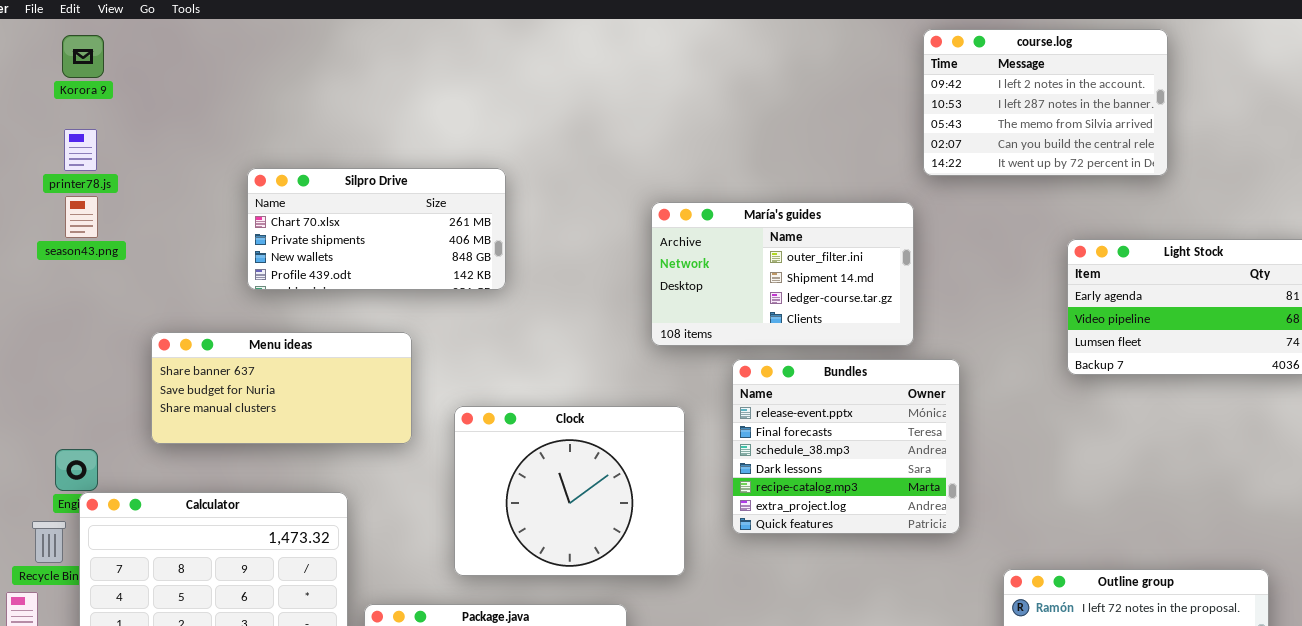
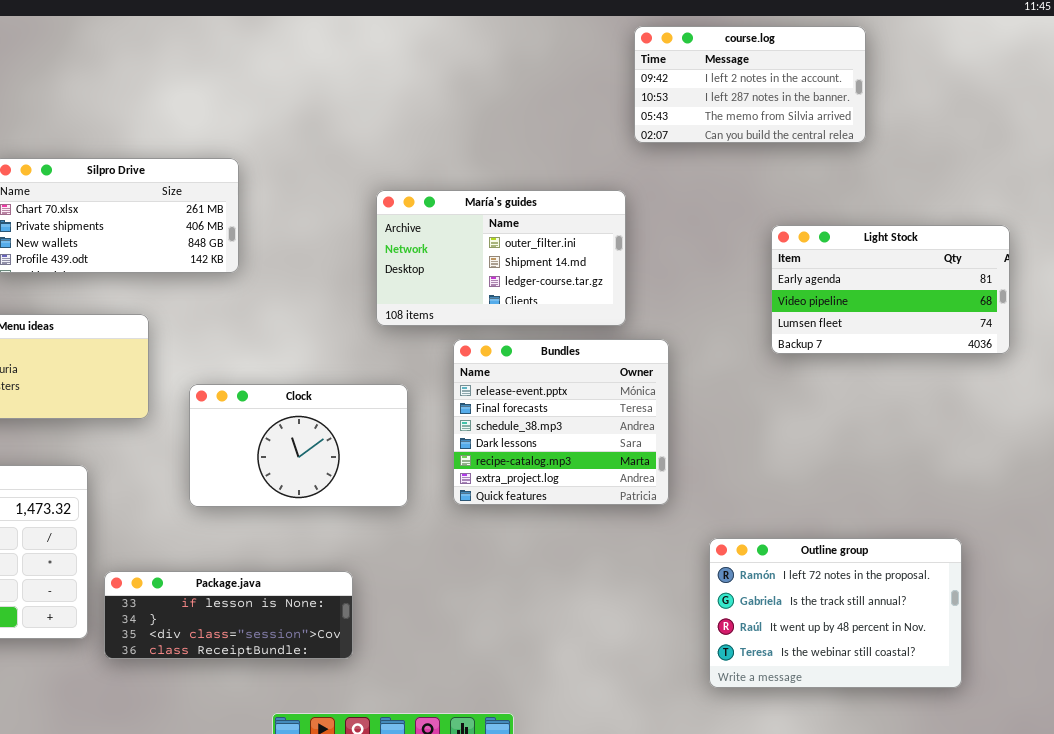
course.log: [923,29,1168,176] -> [634,26,866,143], resized
Clock: [454,406,685,576] -> [189,384,408,507], resized

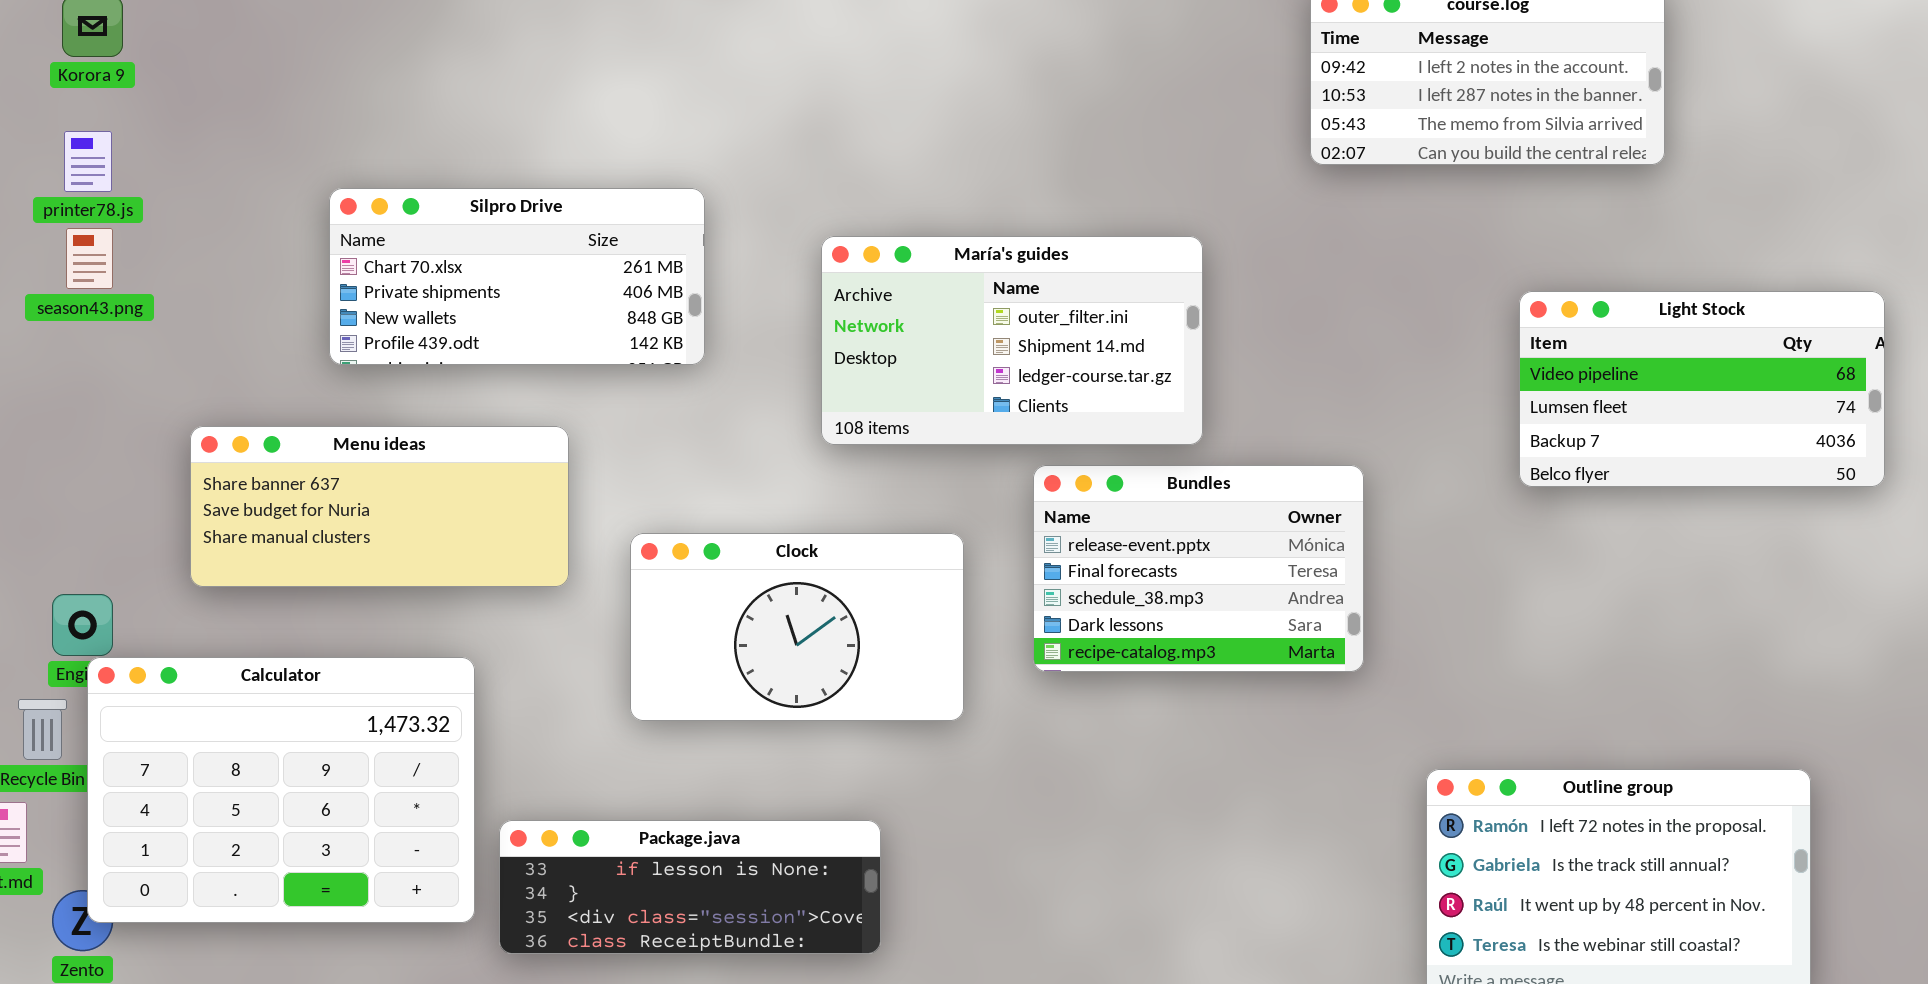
María's guides: [376,190,626,326] -> [821,236,1203,445], moved
Light Stock: [771,225,1010,354] -> [1519,291,1885,487], scrolled down 1 row
Bundles: [453,339,669,505] -> [1033,465,1364,672], resized

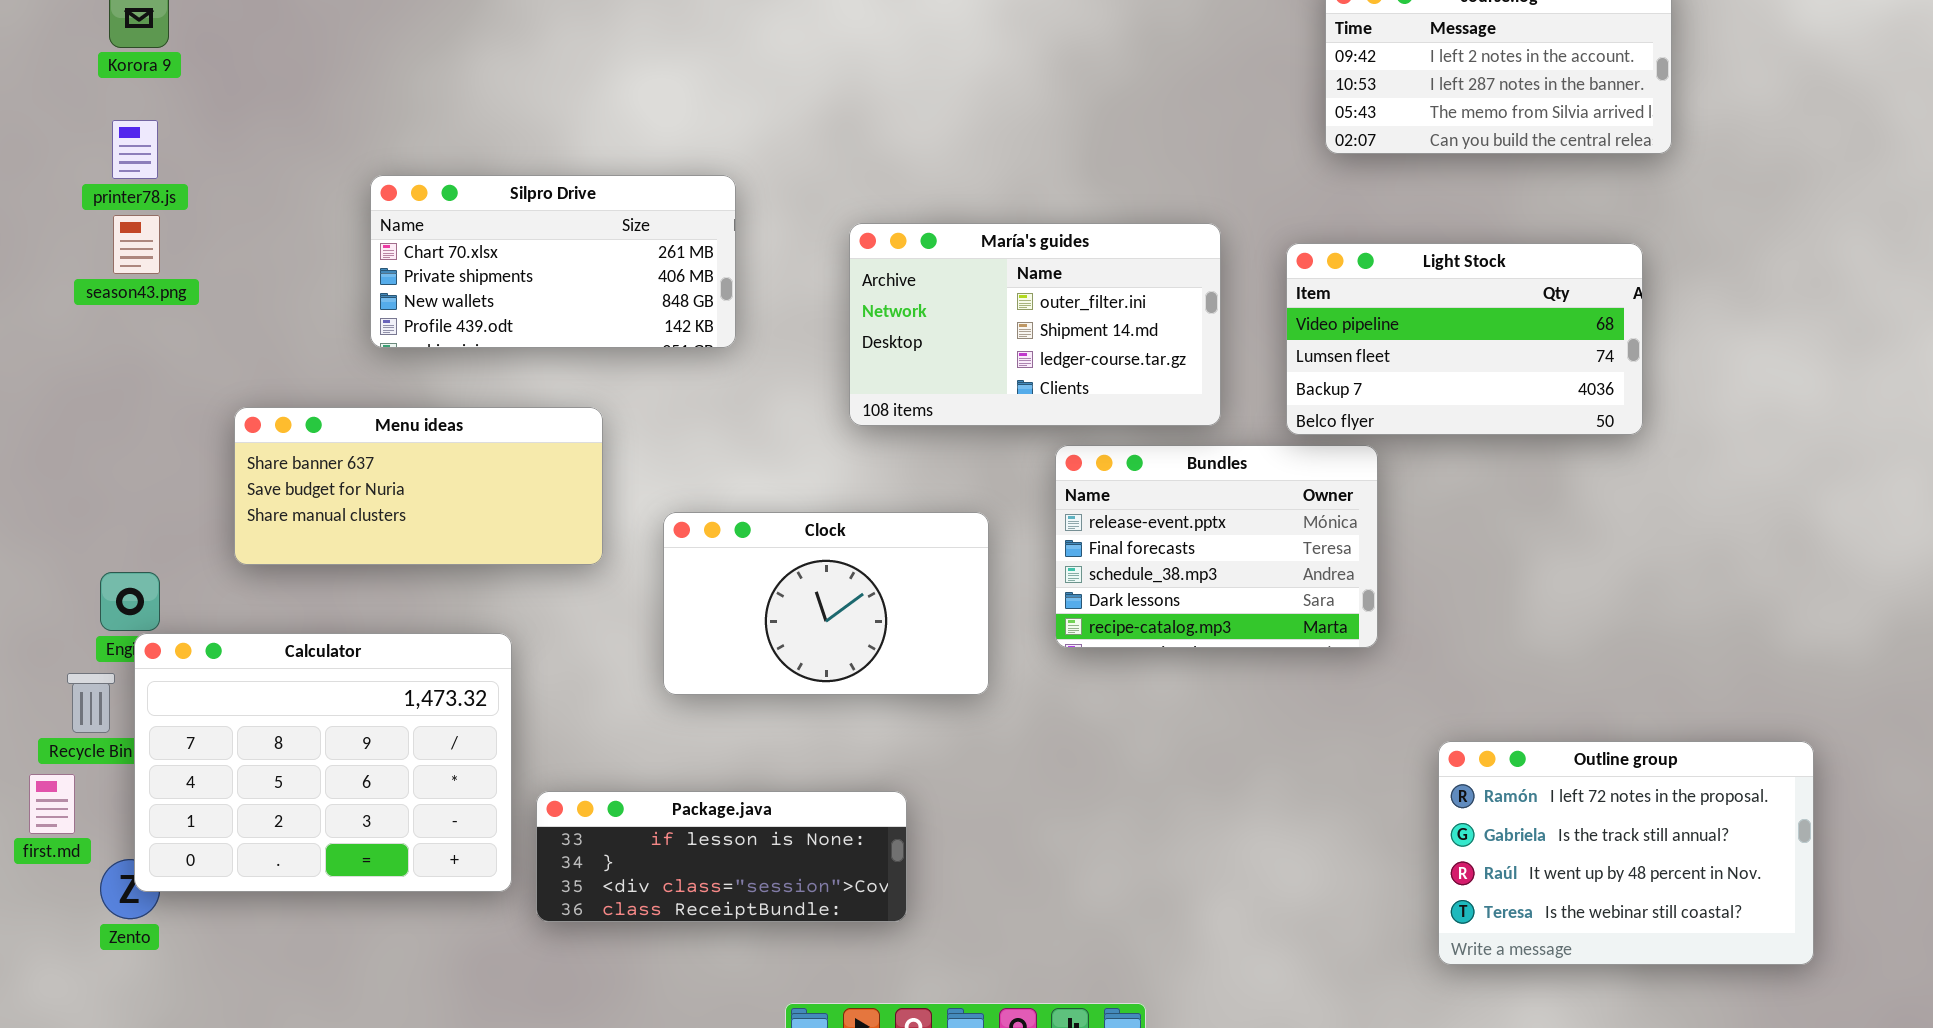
Light Stock: [1519,291,1885,487] -> [1286,243,1643,435], moved

